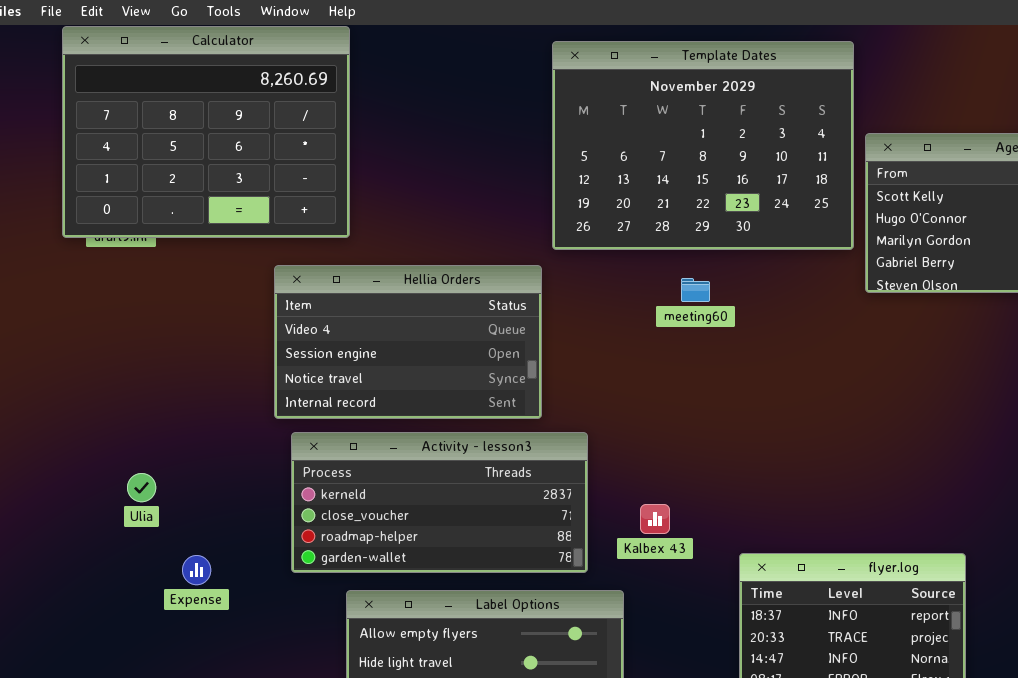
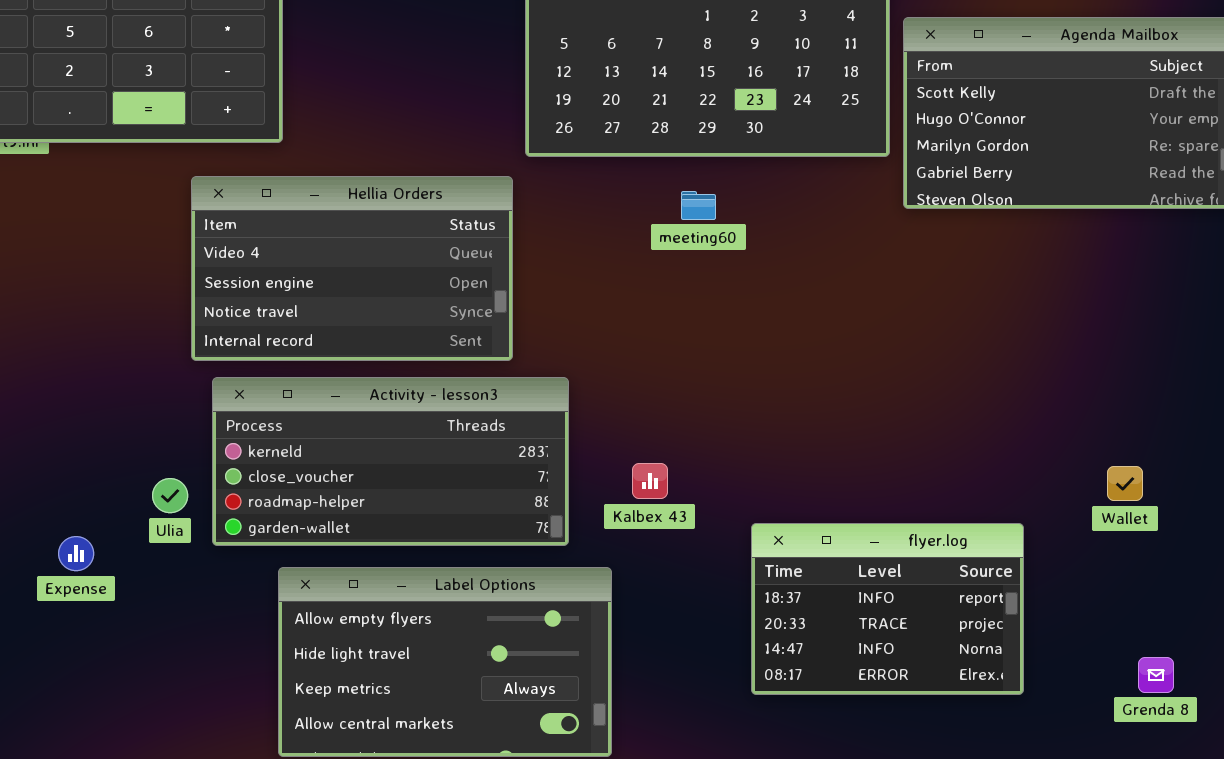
Ulia: [127,473,156,502] -> [152,478,188,513], moved
Expense: [182,555,211,585] -> [58,536,94,571], moved

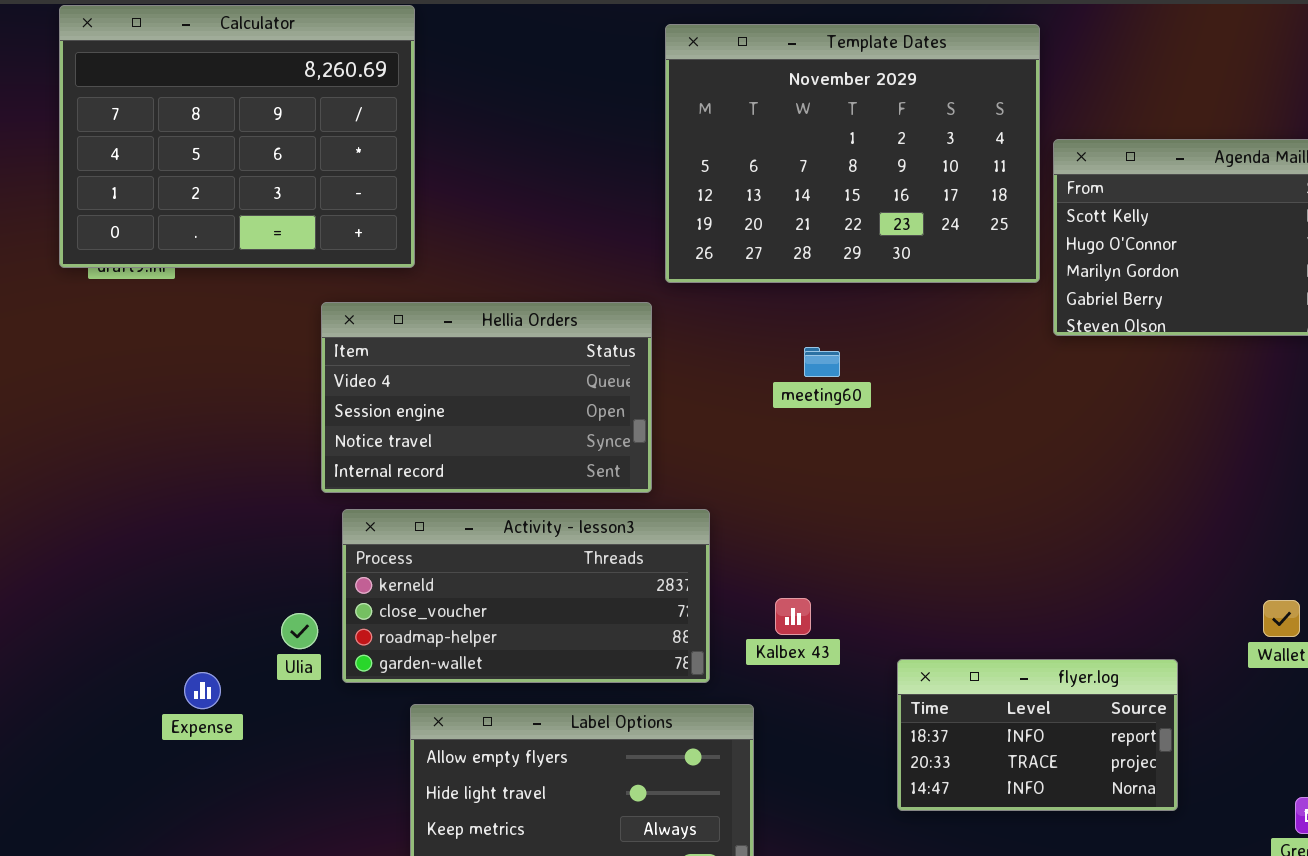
meeting60: [681,191,716,220] -> [804,347,840,377], moved
flyer.log: [751,523,1024,695] -> [897,659,1178,811], resized

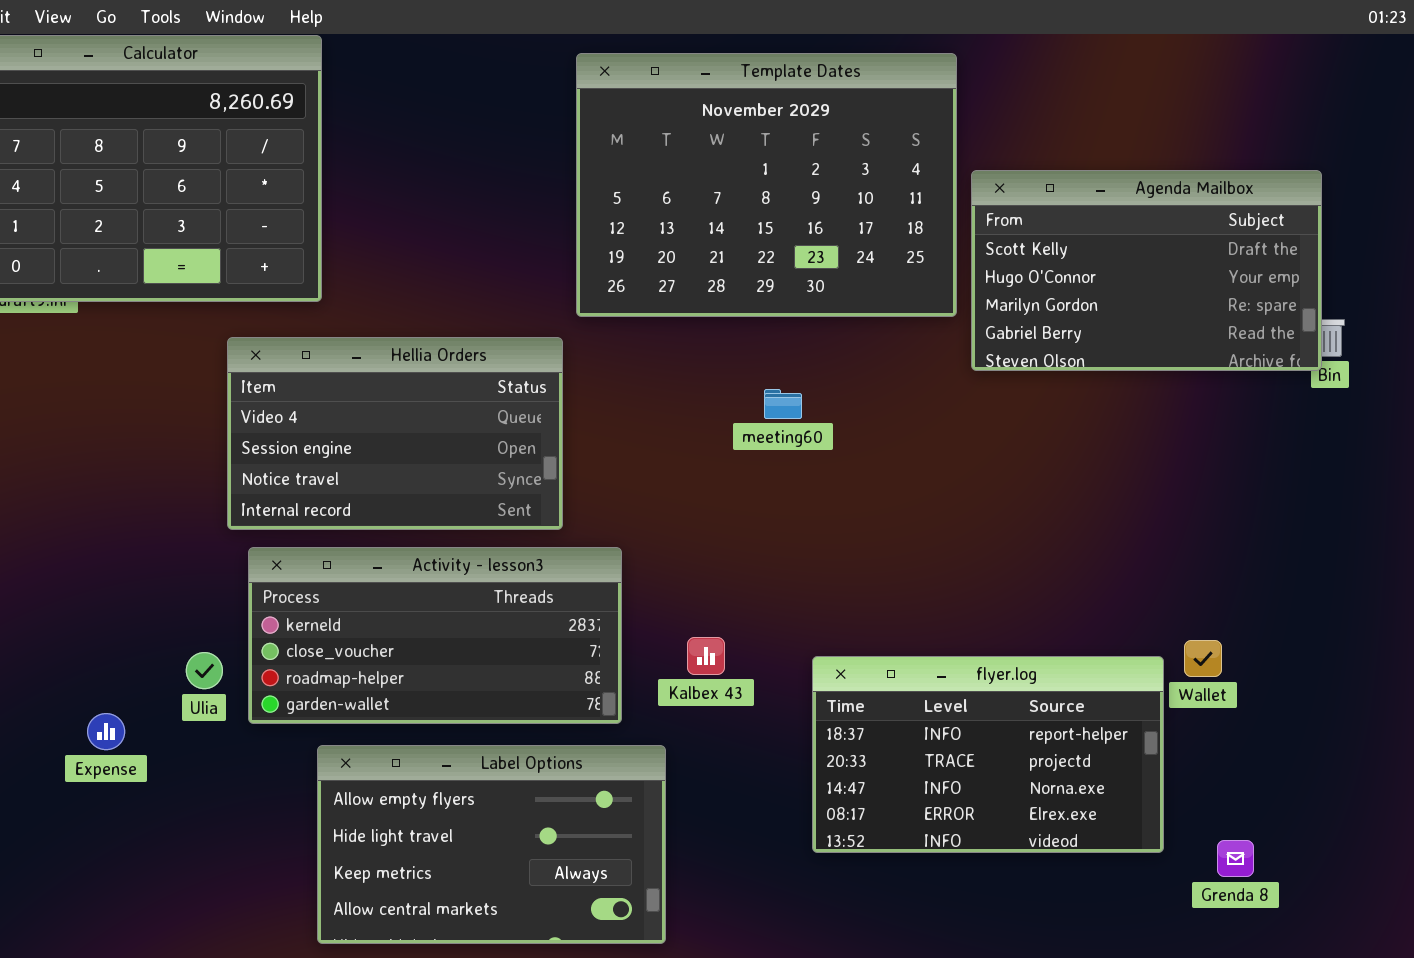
meeting60: [804,347,840,377] -> [764,389,802,419], moved
flyer.log: [897,659,1178,811] -> [812,656,1164,853], resized

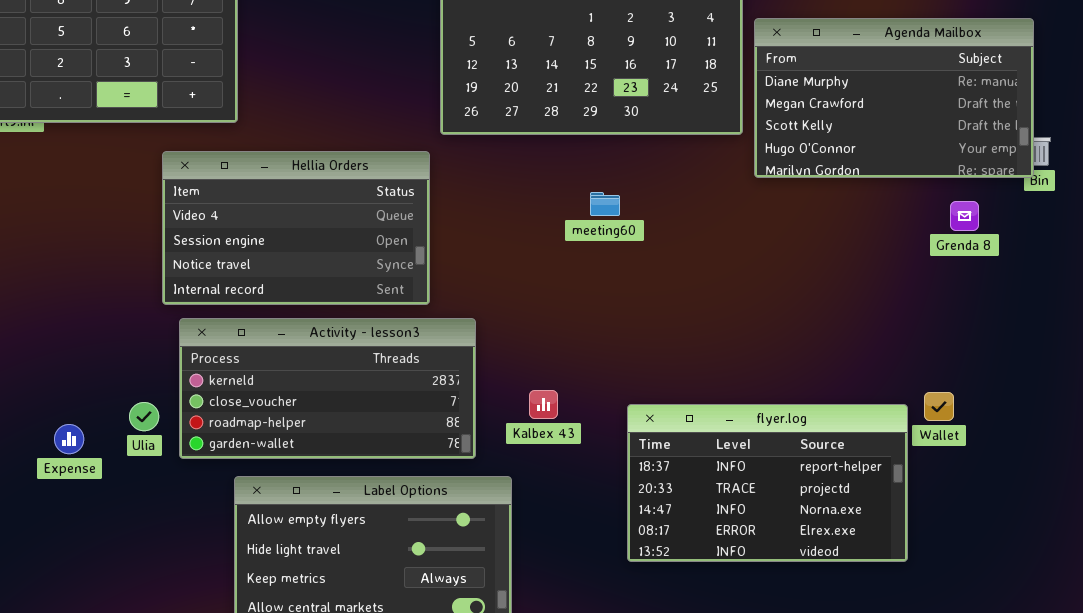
Agenda Mailbox: [971,170,1322,371] -> [754,18,1034,178], scrolled up 2 rows
Expense: [87,713,125,750] -> [54,424,84,454], moved
Grenda 8: [1217,840,1254,877] -> [950,201,979,231], moved

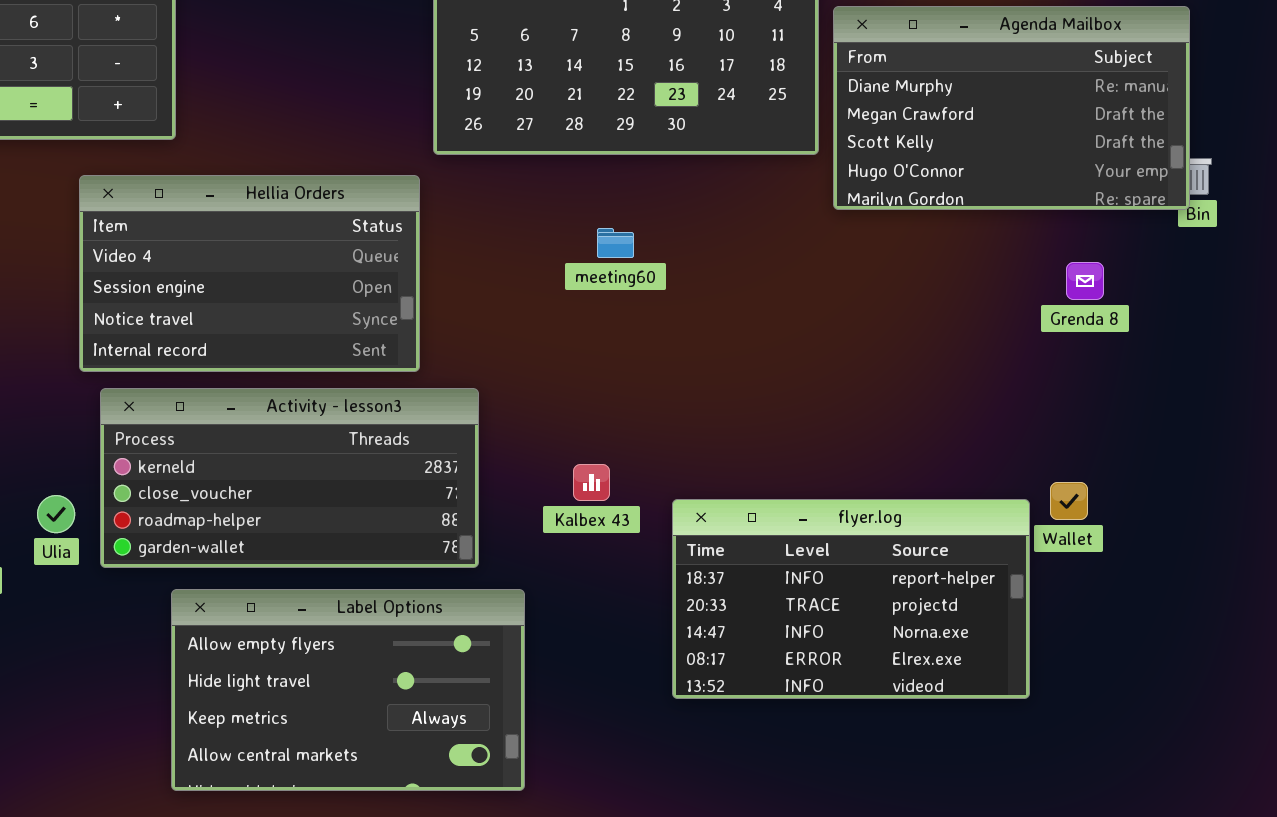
meeting60: [590,192,620,216] -> [597,228,634,258], moved
Grenda 8: [950,201,979,231] -> [1066,262,1104,300], moved
Kalbex 43: [529,390,558,419] -> [573,464,610,501], moved

